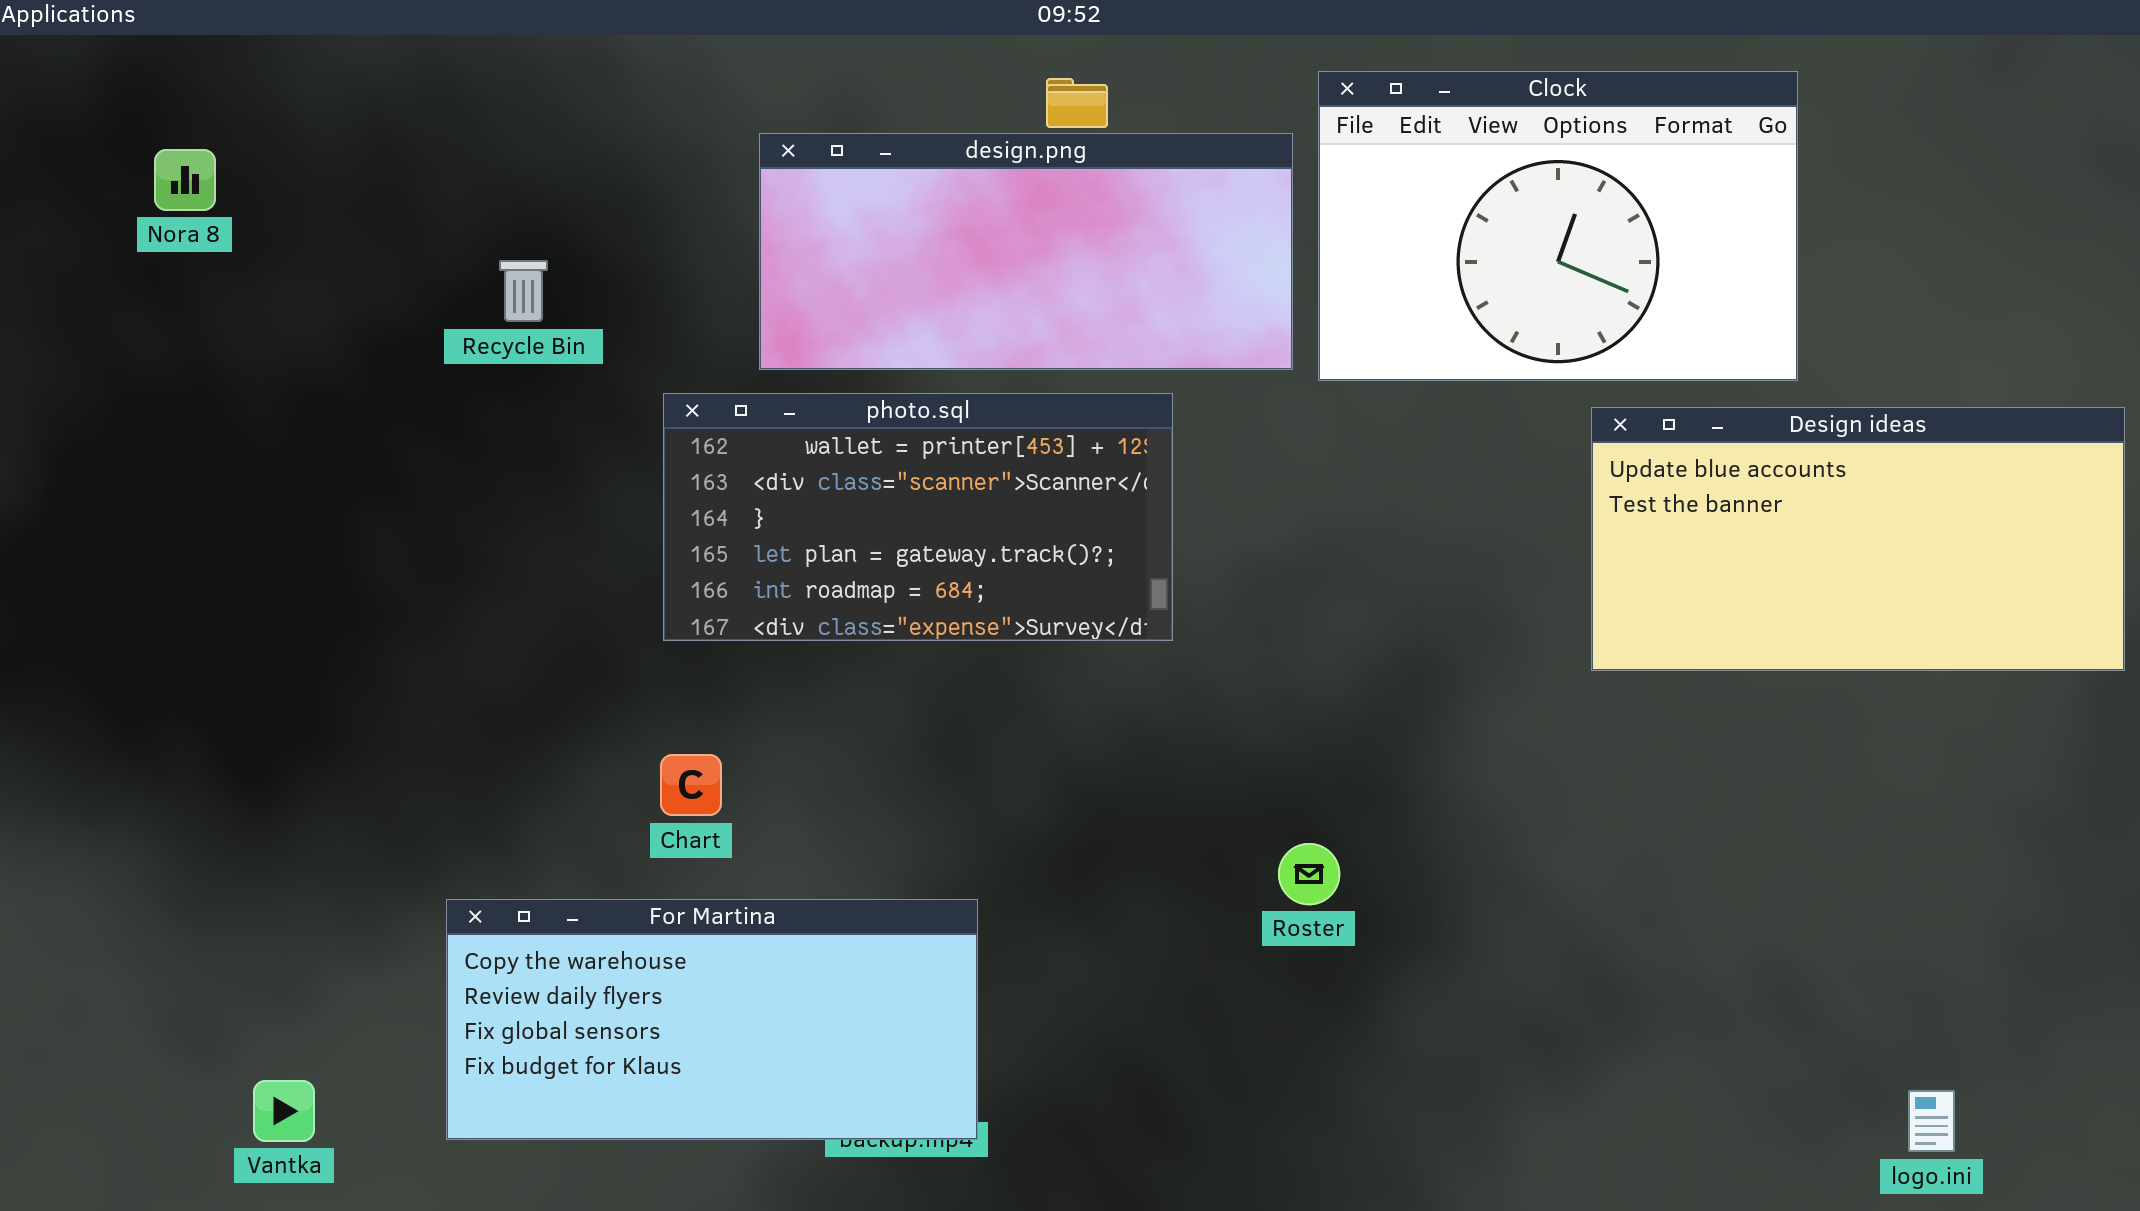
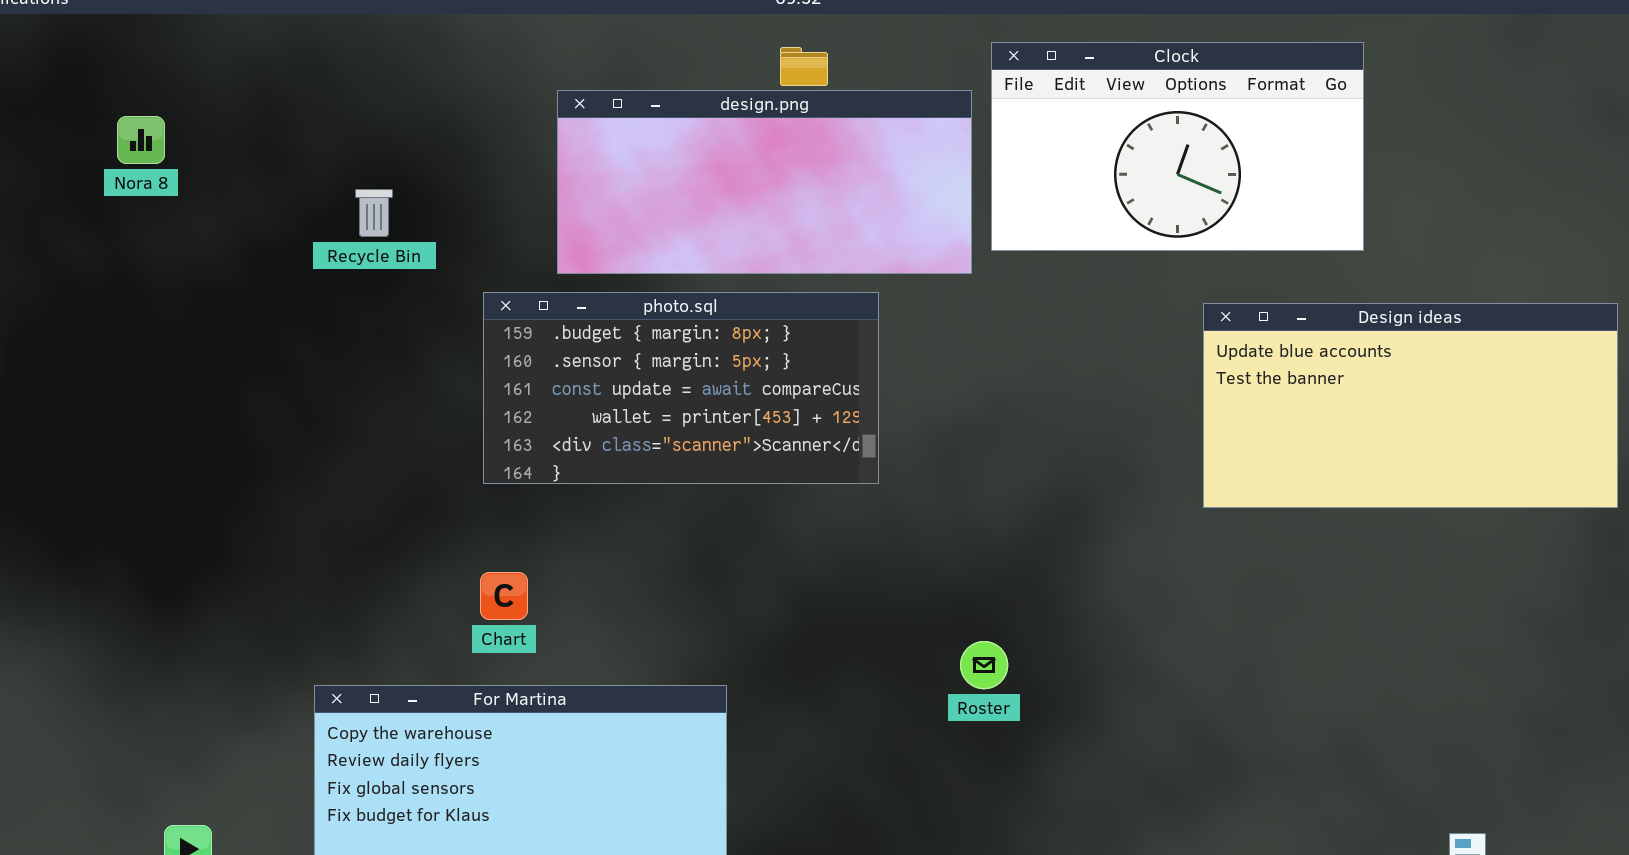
Clock: [1318,71,1798,381] -> [991,42,1364,251], resized
Nora 8: [154,149,216,211] -> [117,116,165,164], moved
photo.sql: [663,393,1173,641] -> [483,292,879,484], scrolled up 3 rows

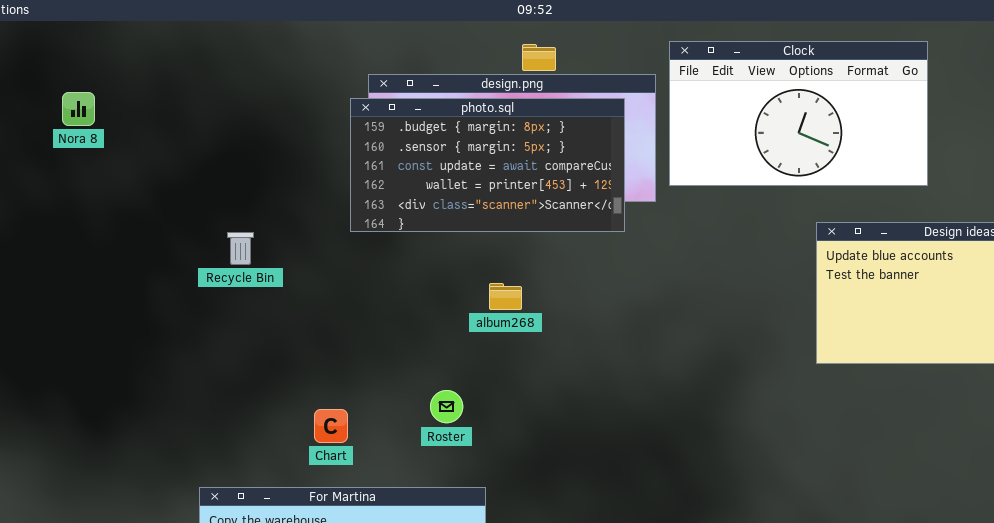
Recycle Bin: [355,189,393,237] -> [227,232,254,265], moved
photo.sql: [483,292,879,484] -> [350,98,625,232], moved
Roster: [960,641,1008,689] -> [430,390,463,423], moved

